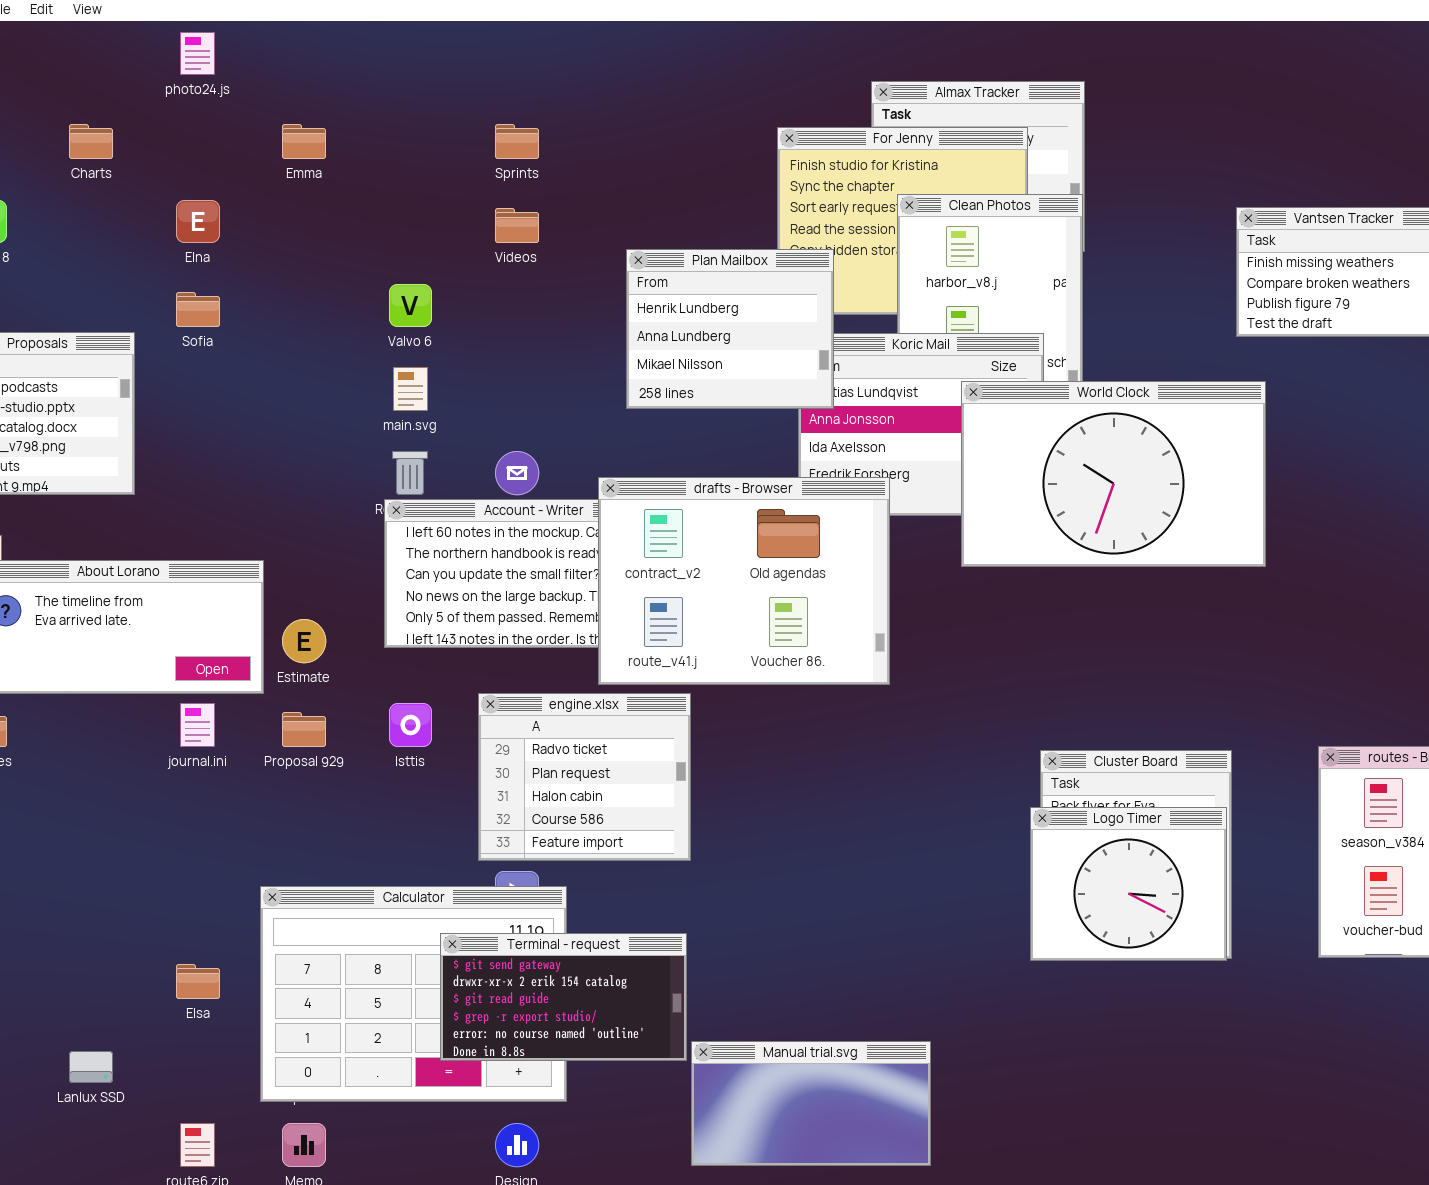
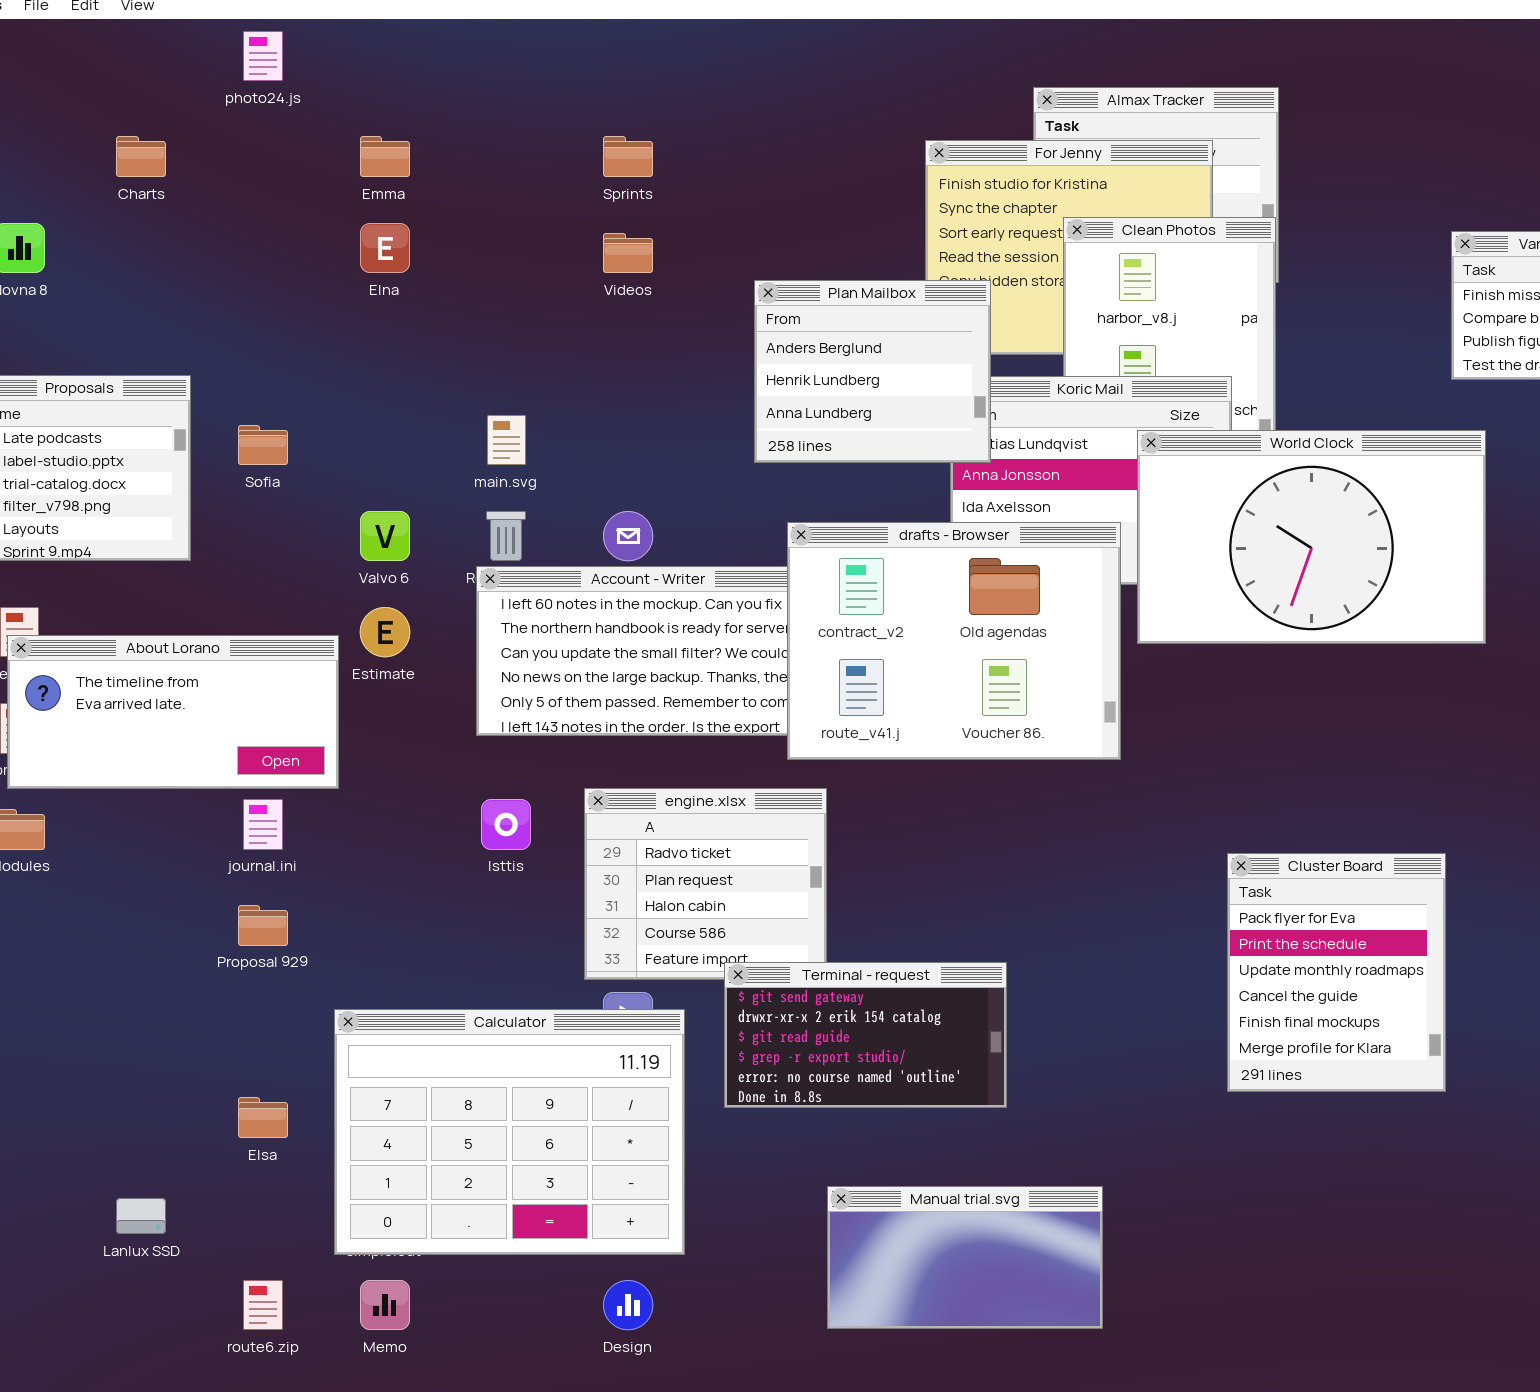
Elna: [176,200,220,243] -> [360,223,410,273], moved
Plan Mailbox: [626,249,834,409] -> [754,280,991,463], scrolled up 1 row
Valvo 6: [389,284,432,327] -> [360,511,410,561], moved
Sofia: [176,292,220,327] -> [238,425,288,465], moved
drafts - Browser: [598,477,890,685] -> [787,522,1121,760], moved
Estimate: [282,619,326,663] -> [360,607,410,657], moved
Proposal 929: [282,712,326,747] -> [238,905,288,946], moved
Logo Timer: [1030,807,1227,961] -> none, closed
Terminal - request: [440,933,687,1061] -> [724,962,1007,1108], moved

